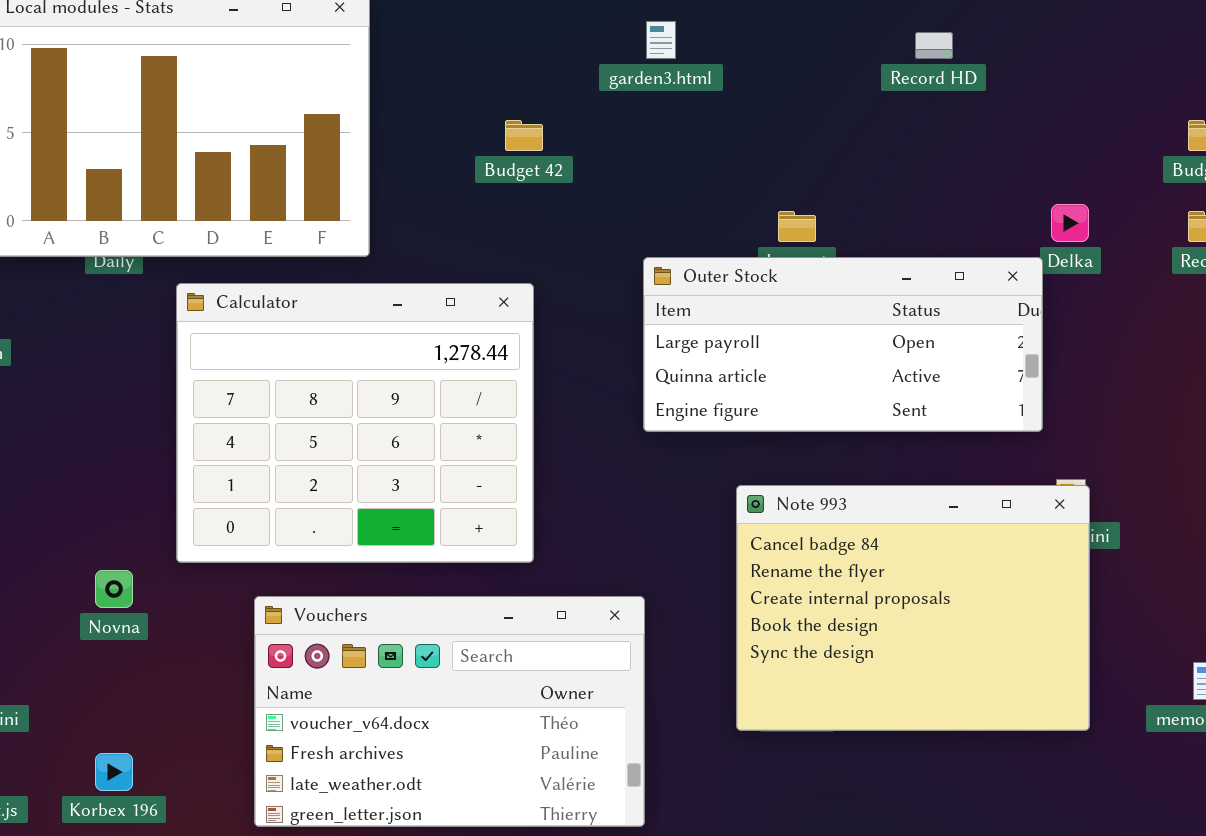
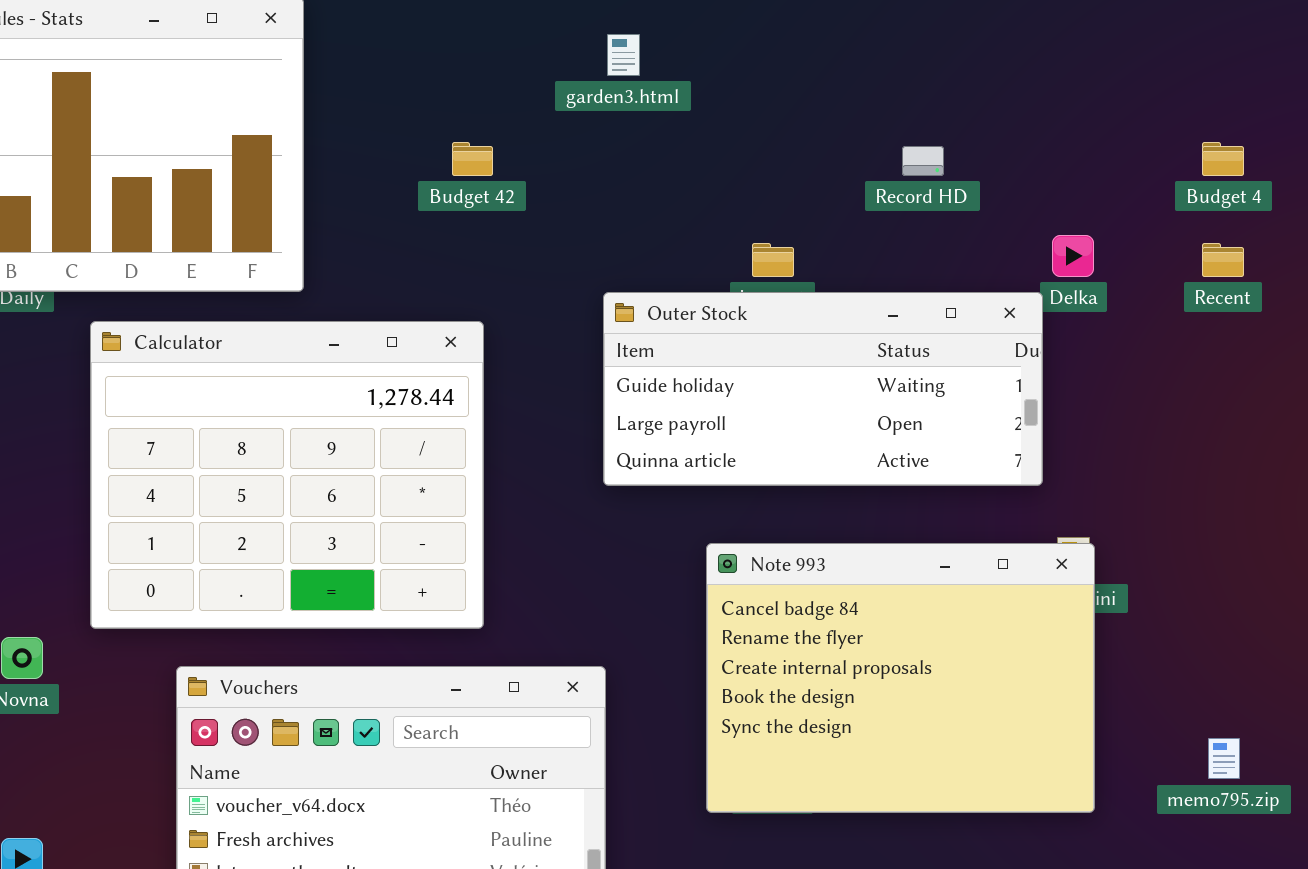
Record HD: [915,32,953,59] -> [902,146,944,176], moved
Outer Stock: [643,257,1043,432] -> [603,292,1043,486], scrolled up 1 row

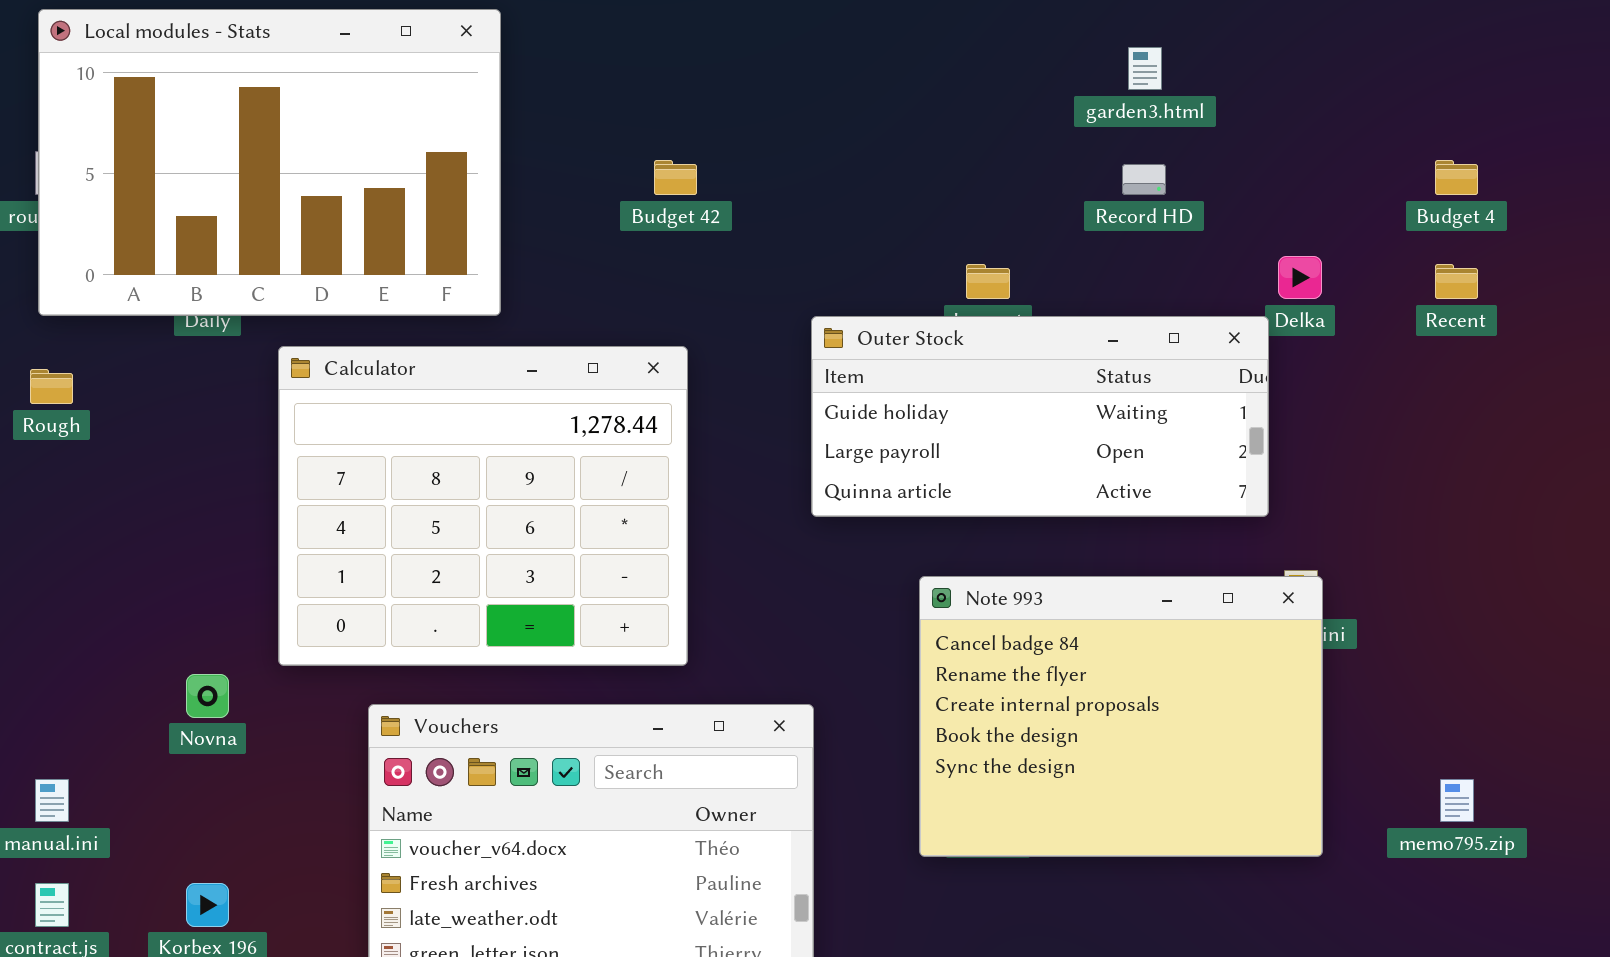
garden3.html: [607,34,640,76] -> [1128,47,1162,90], moved

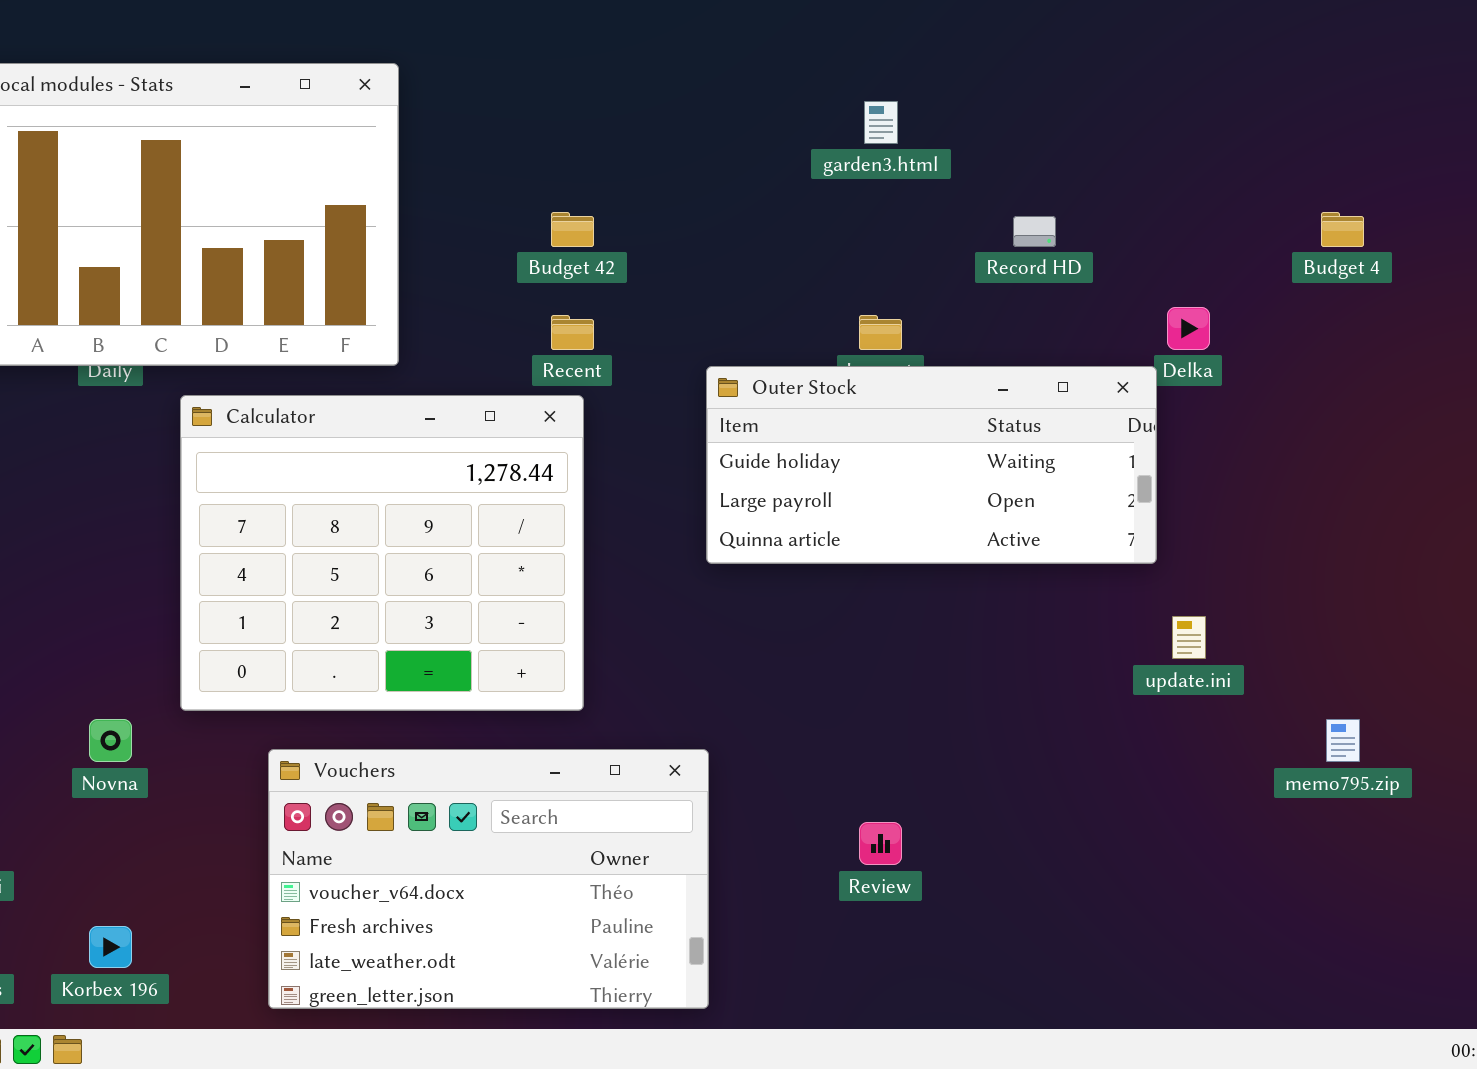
garden3.html: [1128,47,1162,90] -> [864,101,898,144], moved
Recent: [1435,264,1478,299] -> [551,315,594,350], moved
Note 993: [919,576,1323,857] -> none, closed
memo795.zip: [1440,779,1474,822] -> [1326,719,1360,762], moved

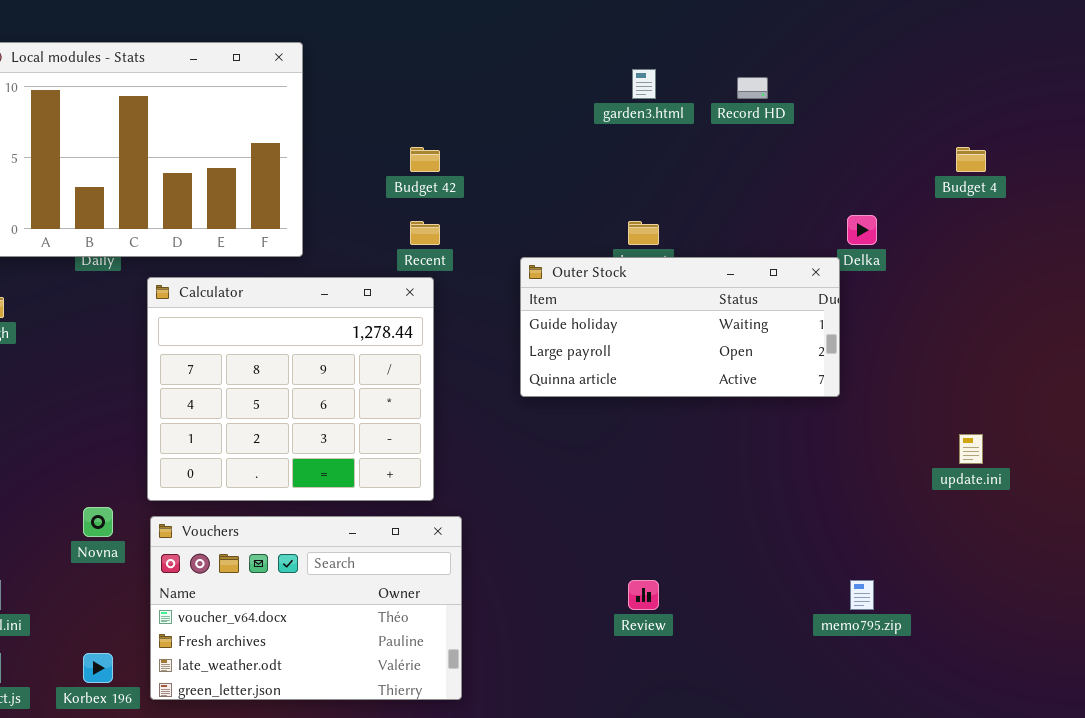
Record HD: [1013,216,1056,247] -> [737,77,768,99], moved
update.ini: [1172,616,1206,659] -> [959,434,983,464], moved
memo795.zip: [1326,719,1360,762] -> [850,580,874,610], moved
Vouchers: [268,749,709,1009] -> [150,516,462,700], moved

